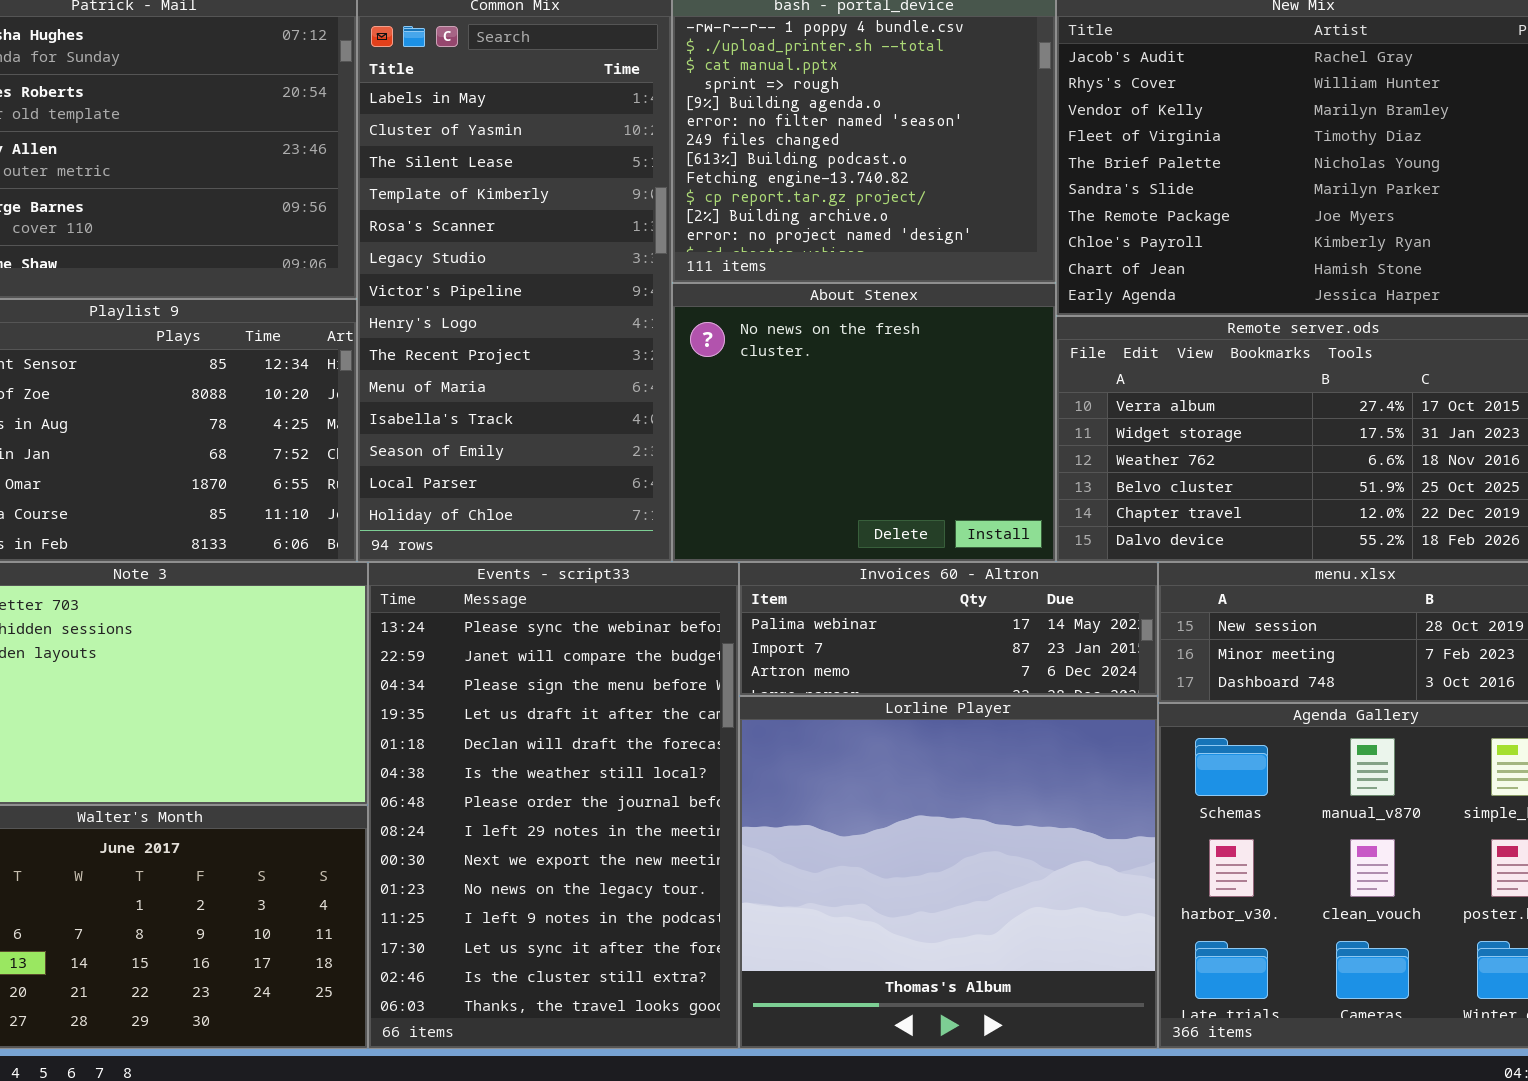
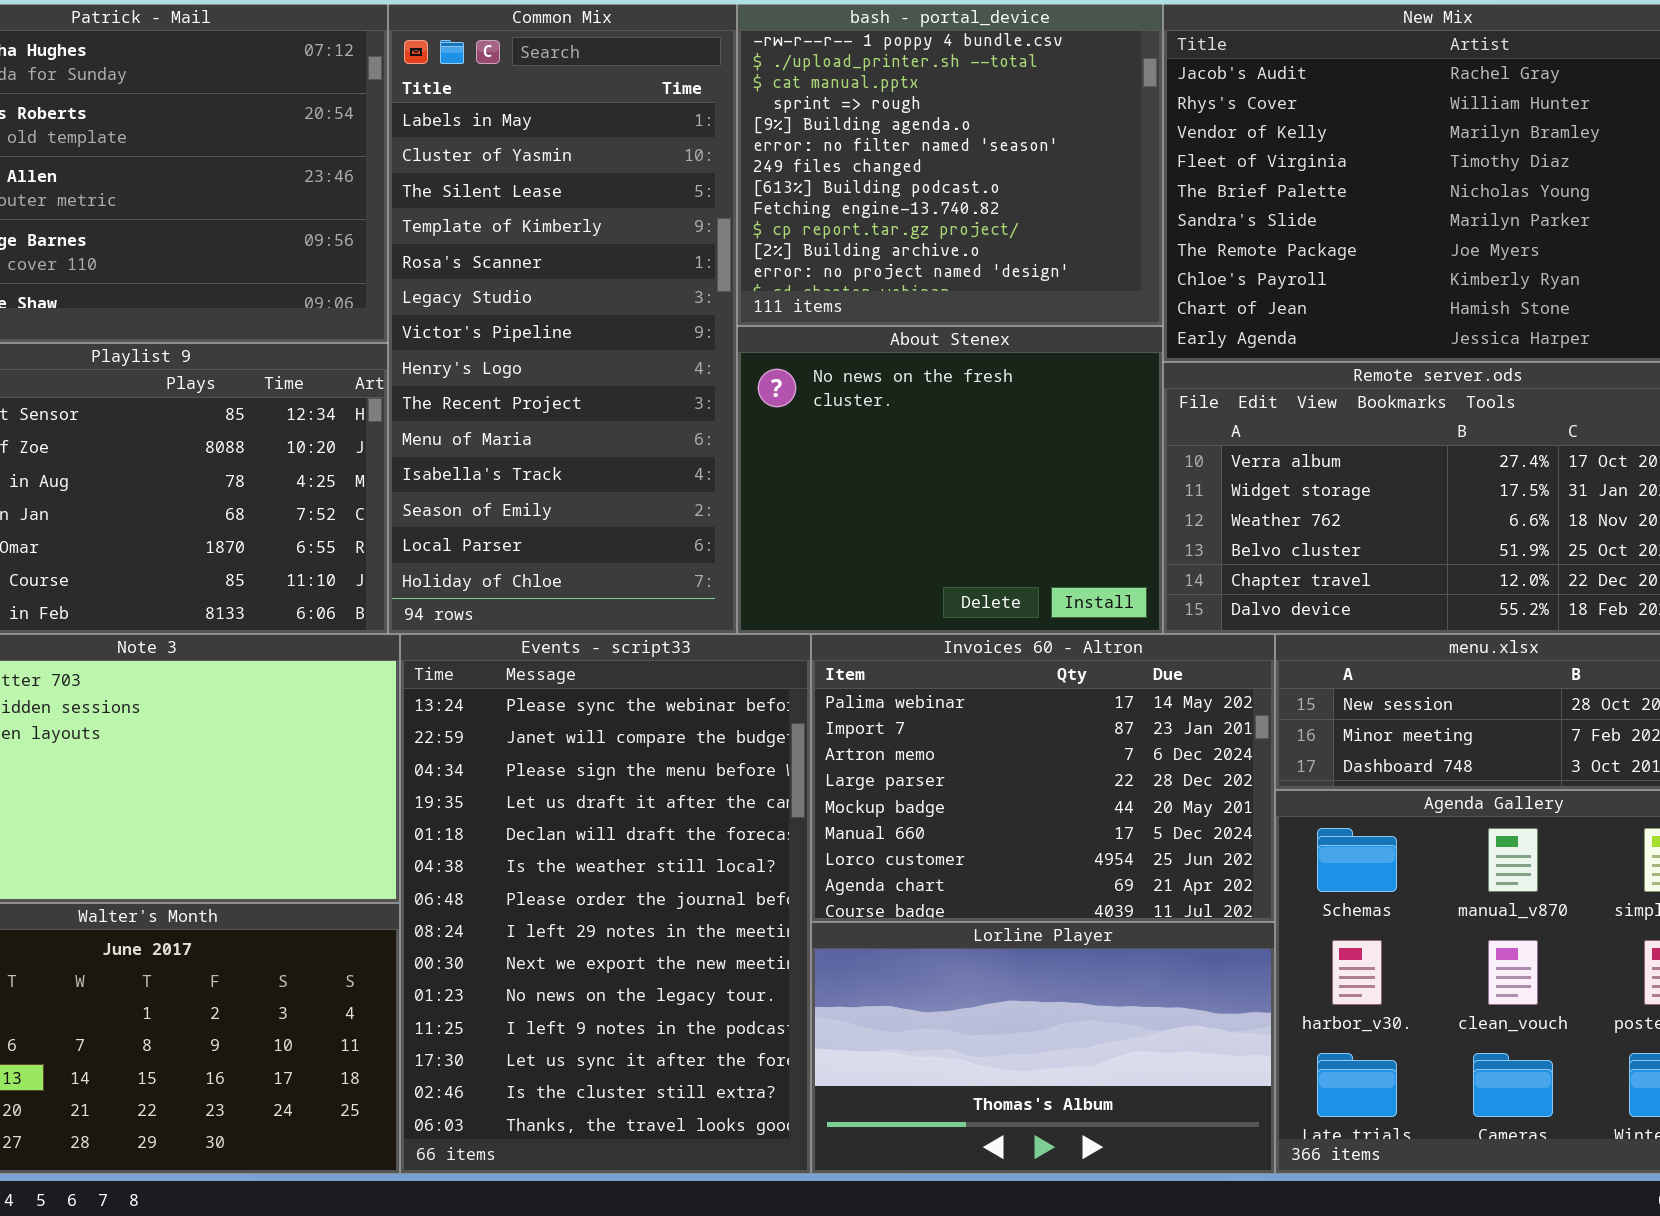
Invoices 60 - Altron: [739,562,1158,696] -> [811,634,1275,922], resized
Lorline Player: [739,696,1158,1049] -> [811,922,1275,1174], resized

